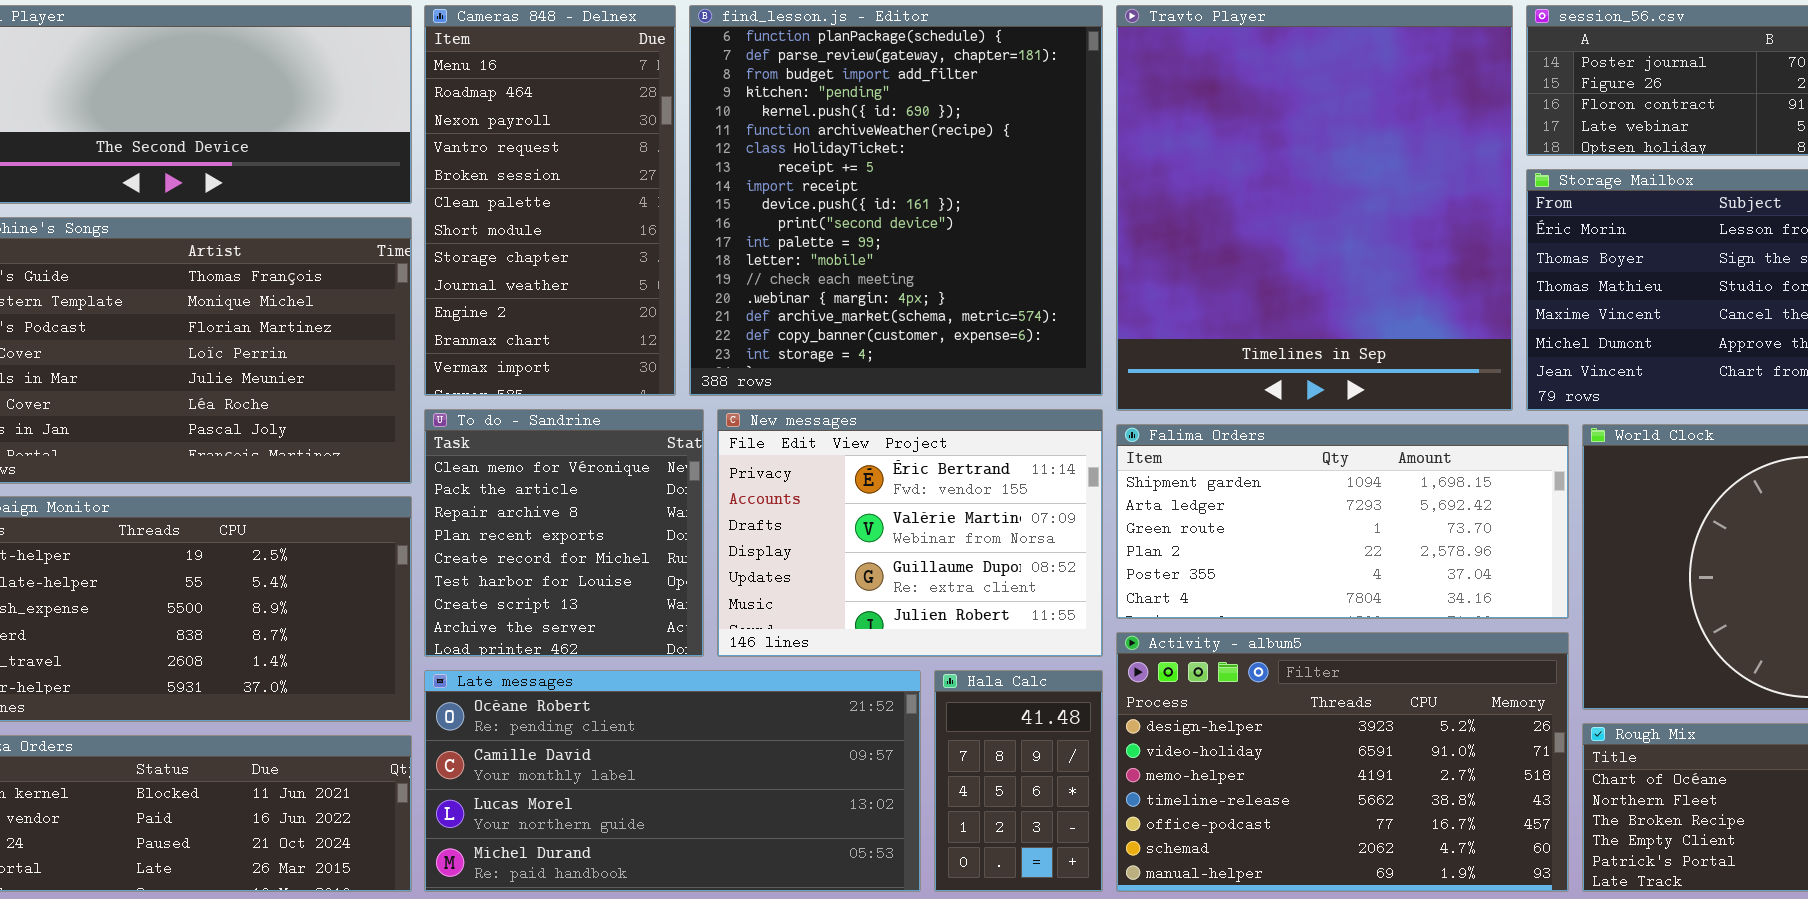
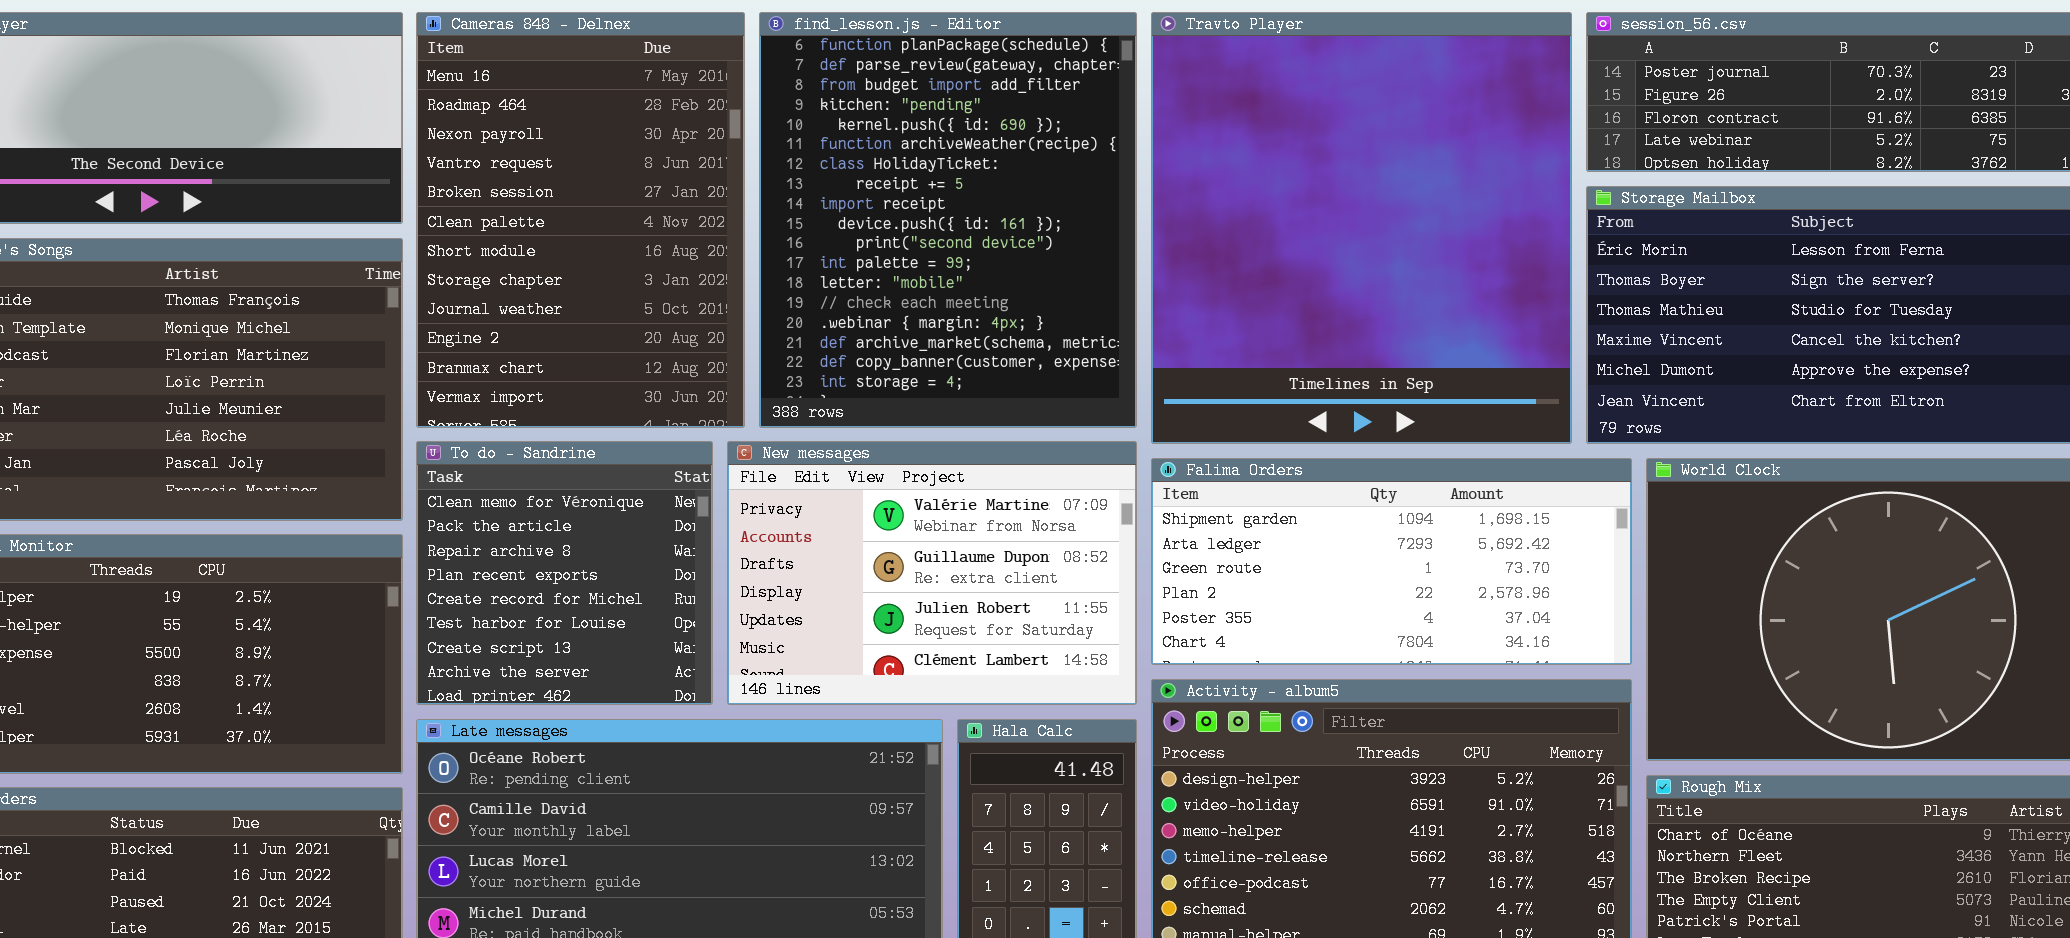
Cameras 848 - Delnex: [424,5,676,396] -> [416,12,745,428], resized
find_lesson.js - Editor: [689,5,1103,396] -> [759,12,1137,428], resized
New messages: [717,409,1103,657] -> [727,441,1137,705], scrolled down 1 row

